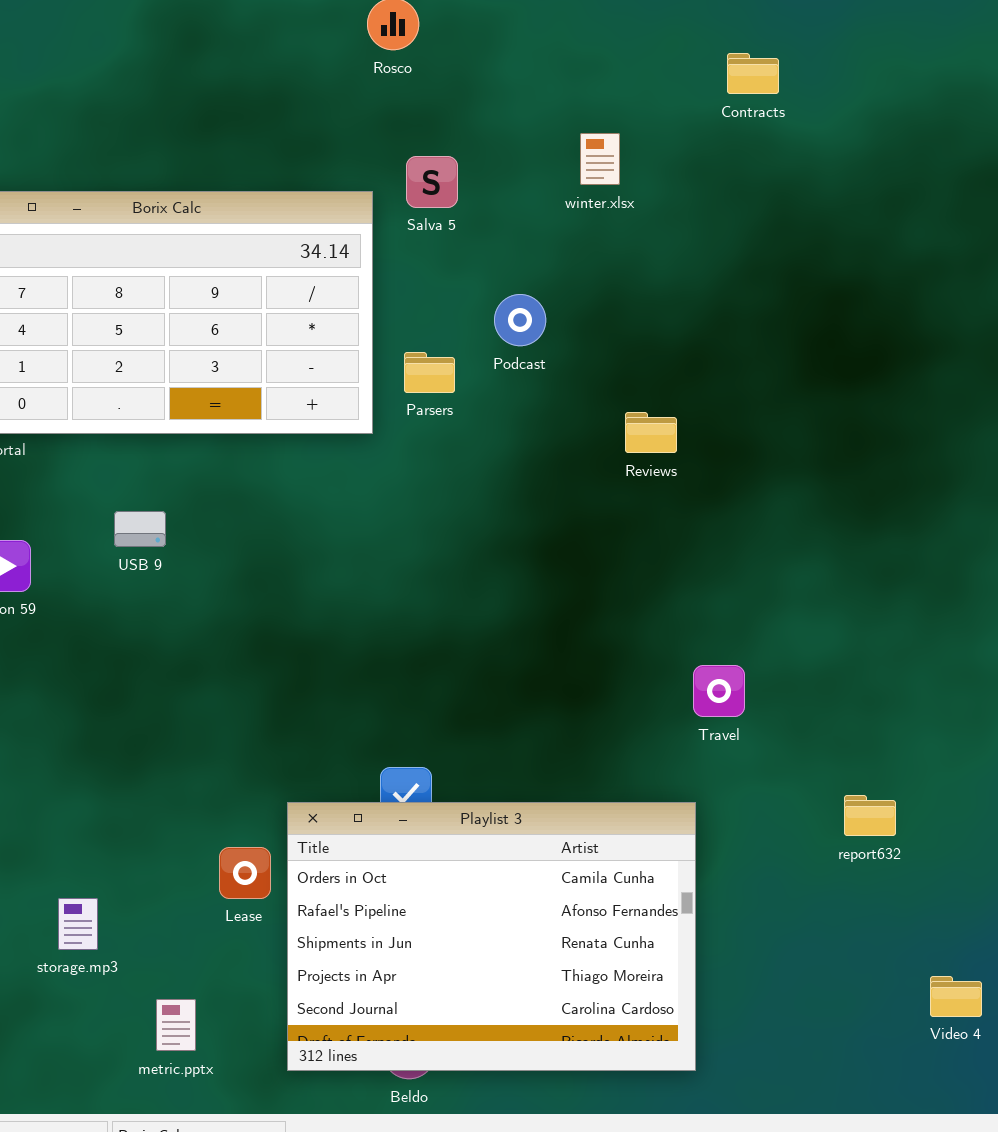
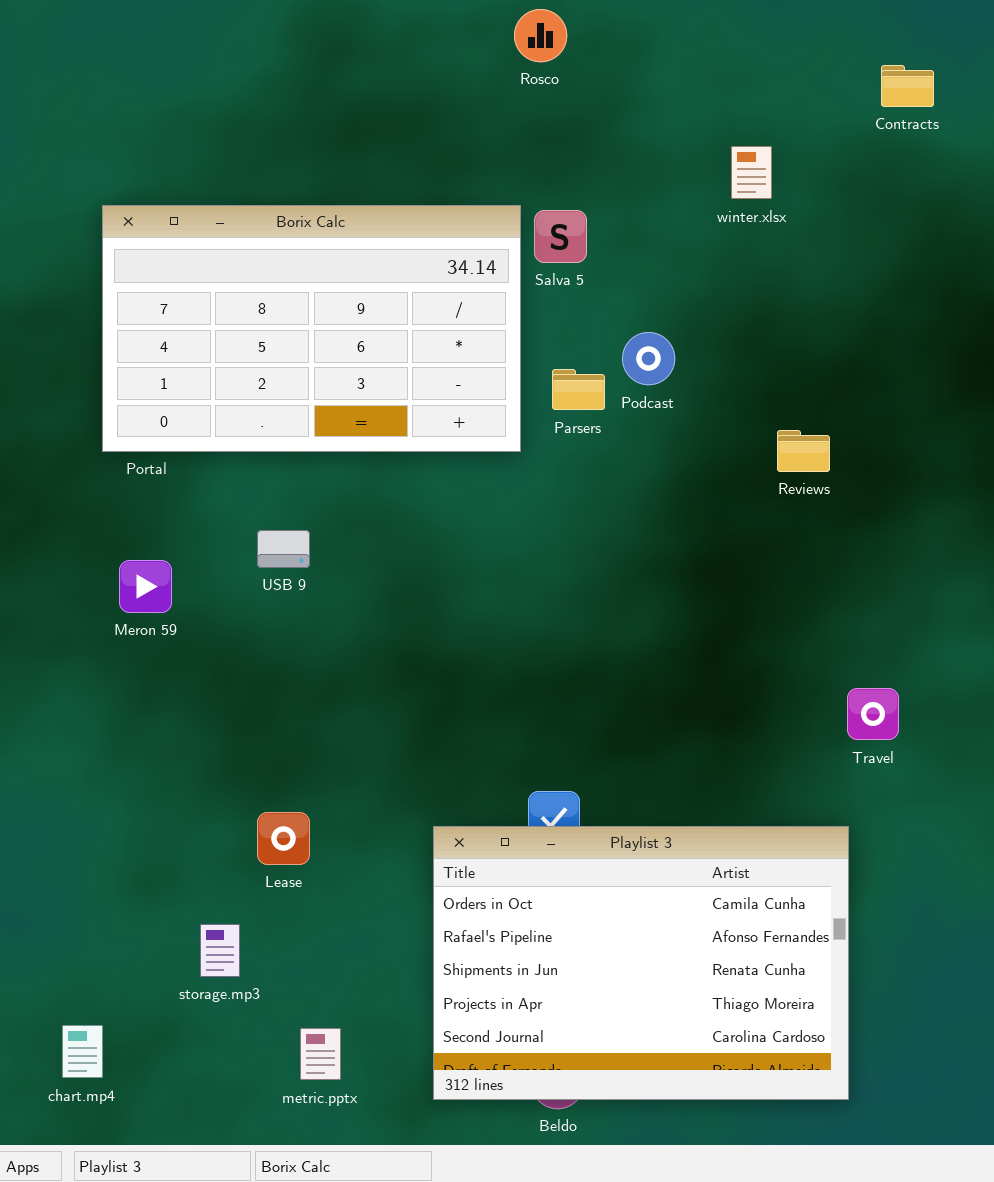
Salva 5: [406,156,458,208] -> [534,210,587,263], moved
Podcast: [494,294,546,346] -> [622,332,675,385], moved
Lease: [219,847,271,899] -> [257,812,310,865], moved

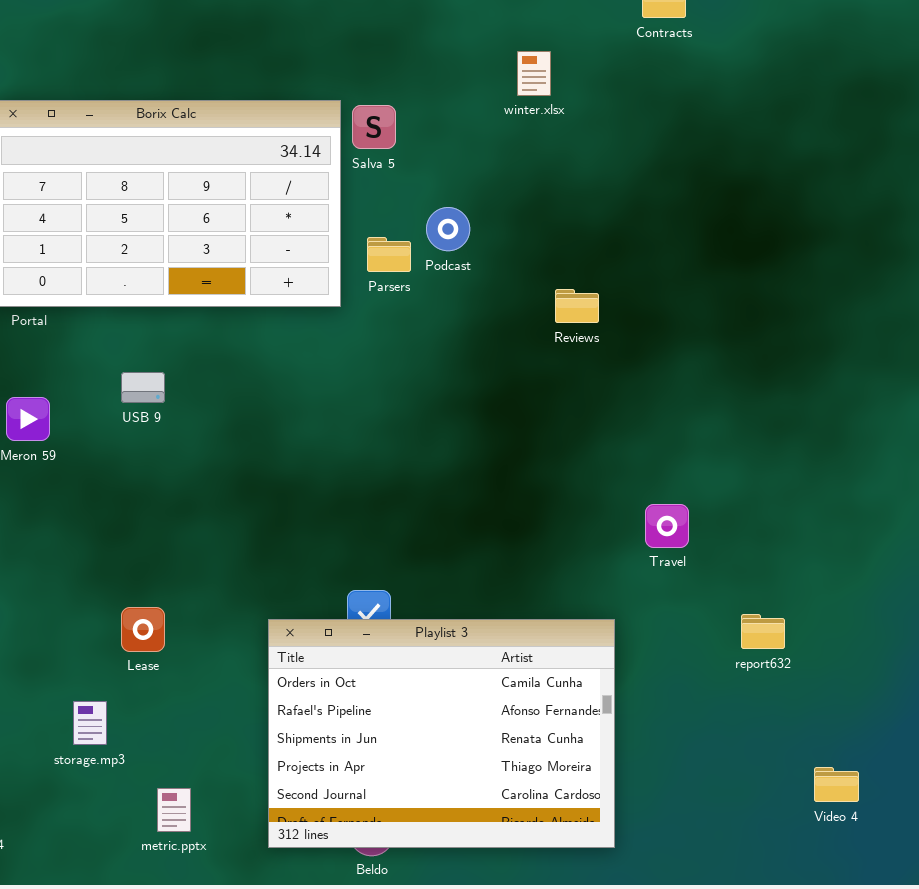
Travel: [847,688,899,740] -> [645,504,689,548], moved

